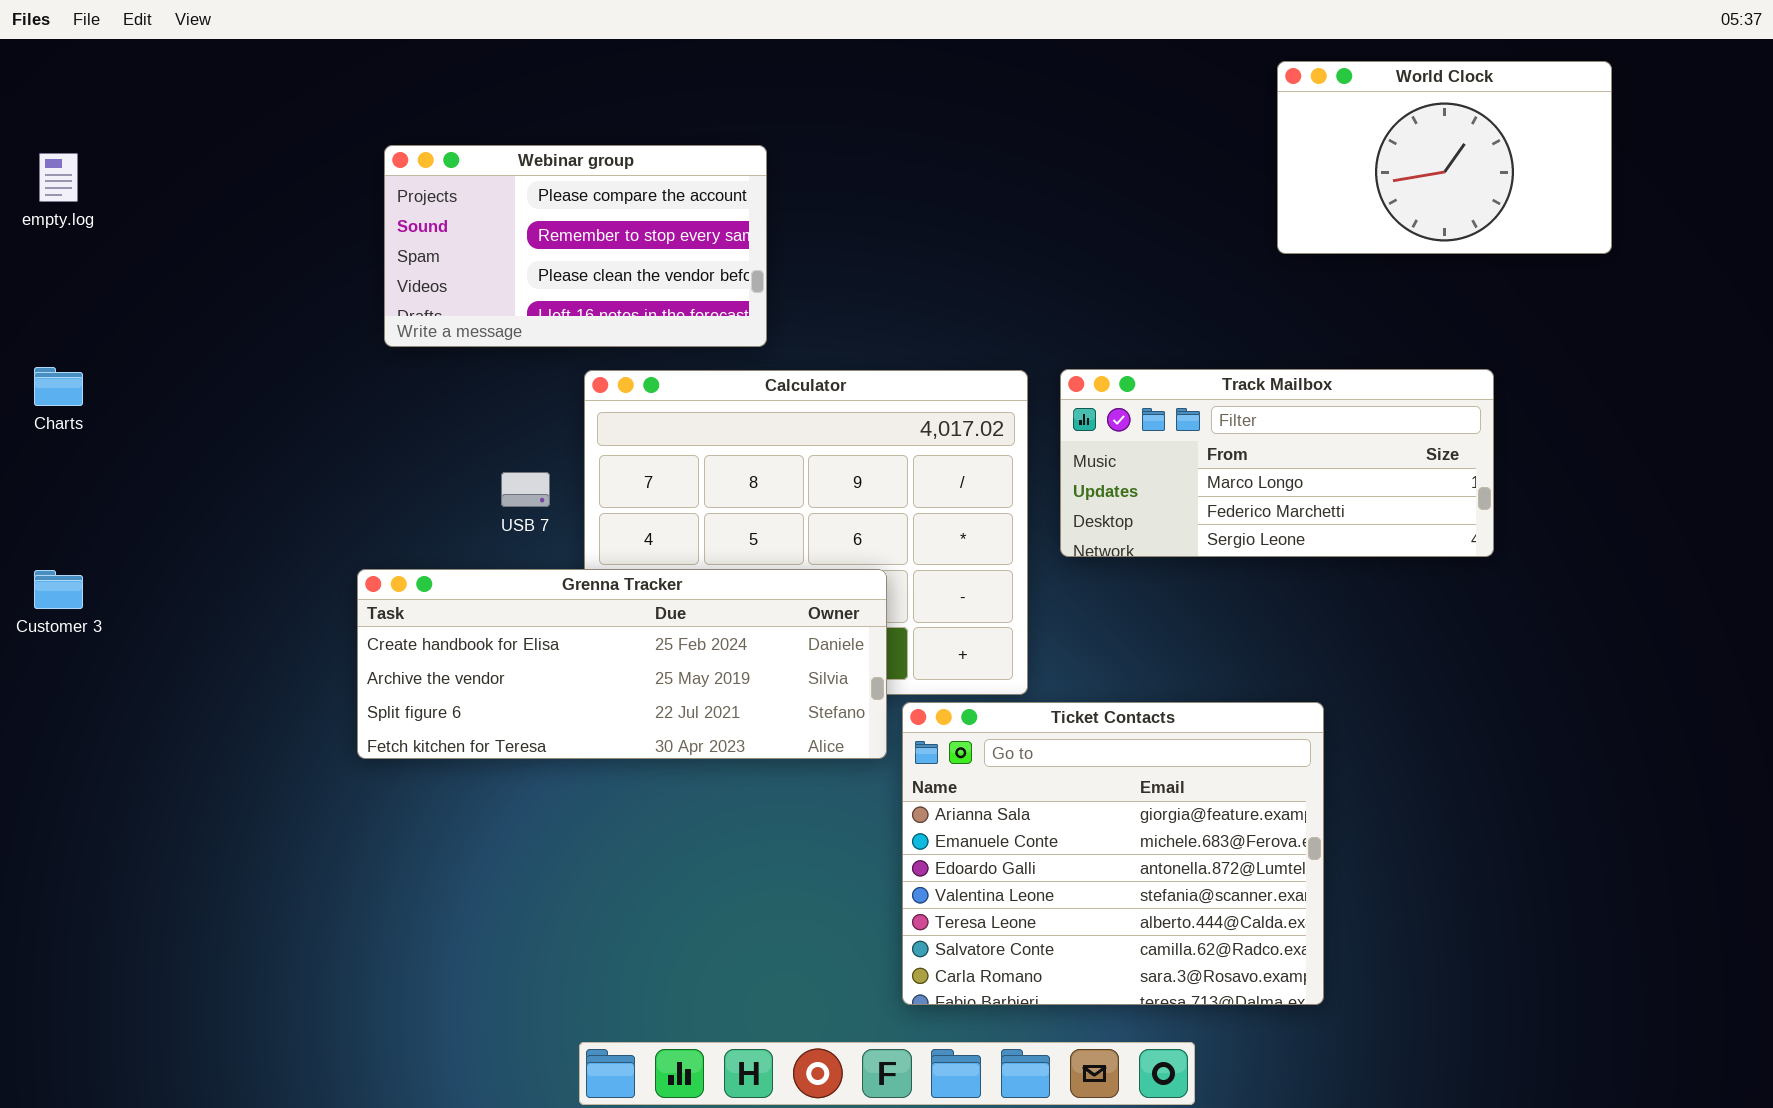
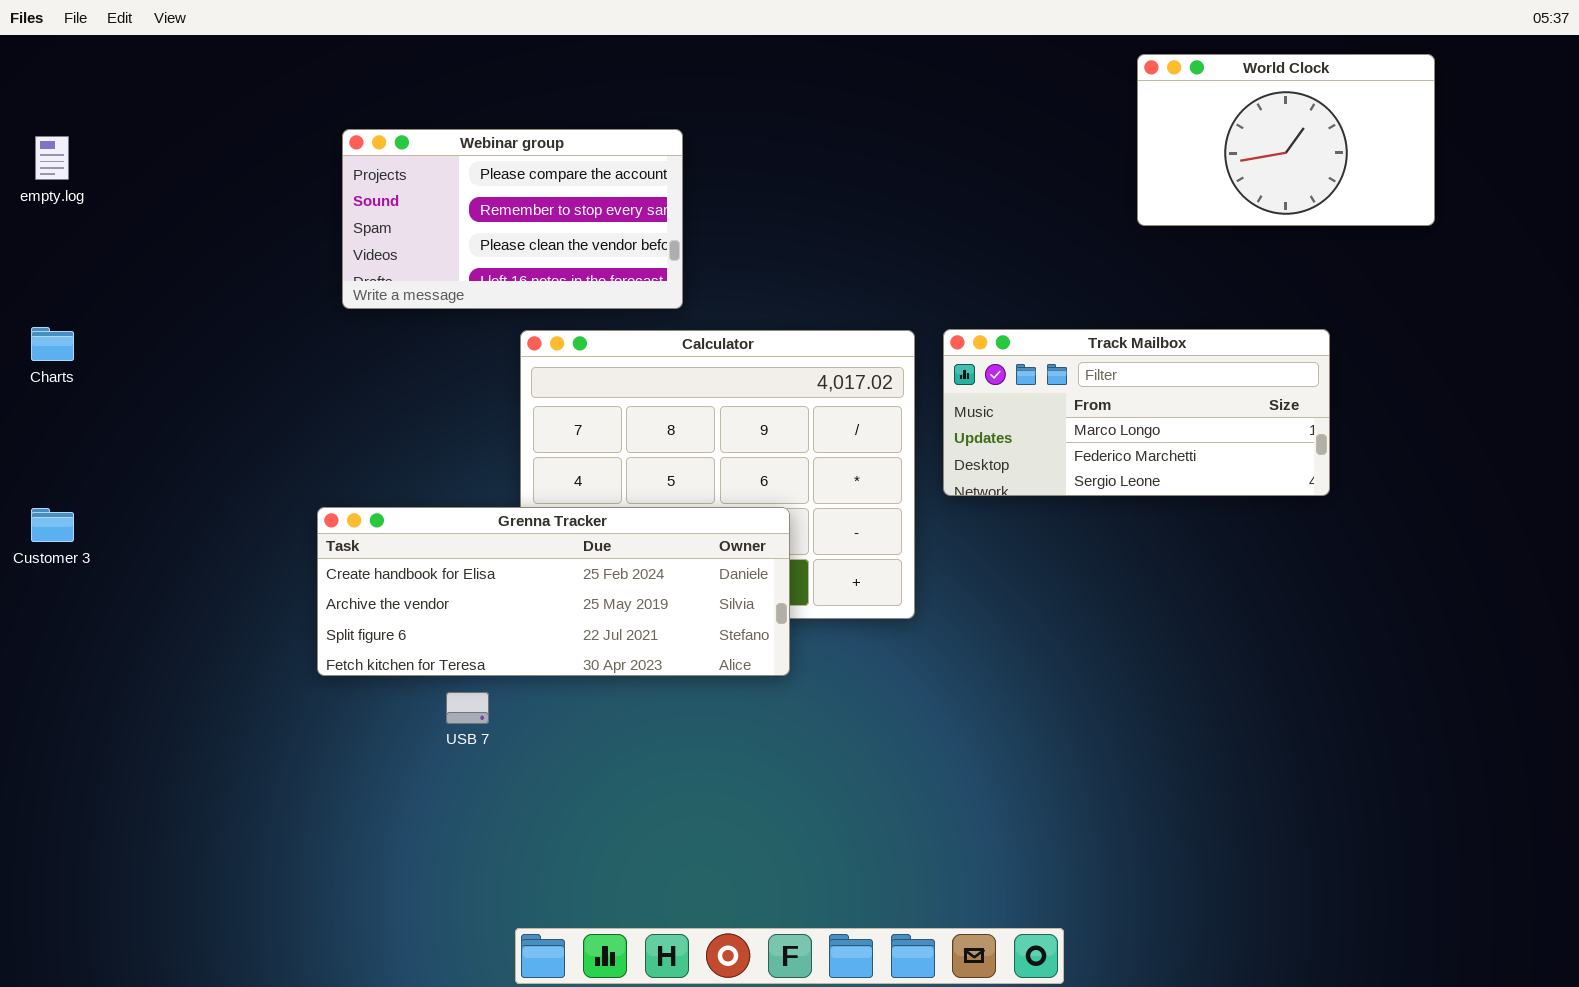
USB 7: [501,472,550,507] -> [446,692,489,724], moved
Ticket Contacts: [902,702,1324,1005] -> none, closed

